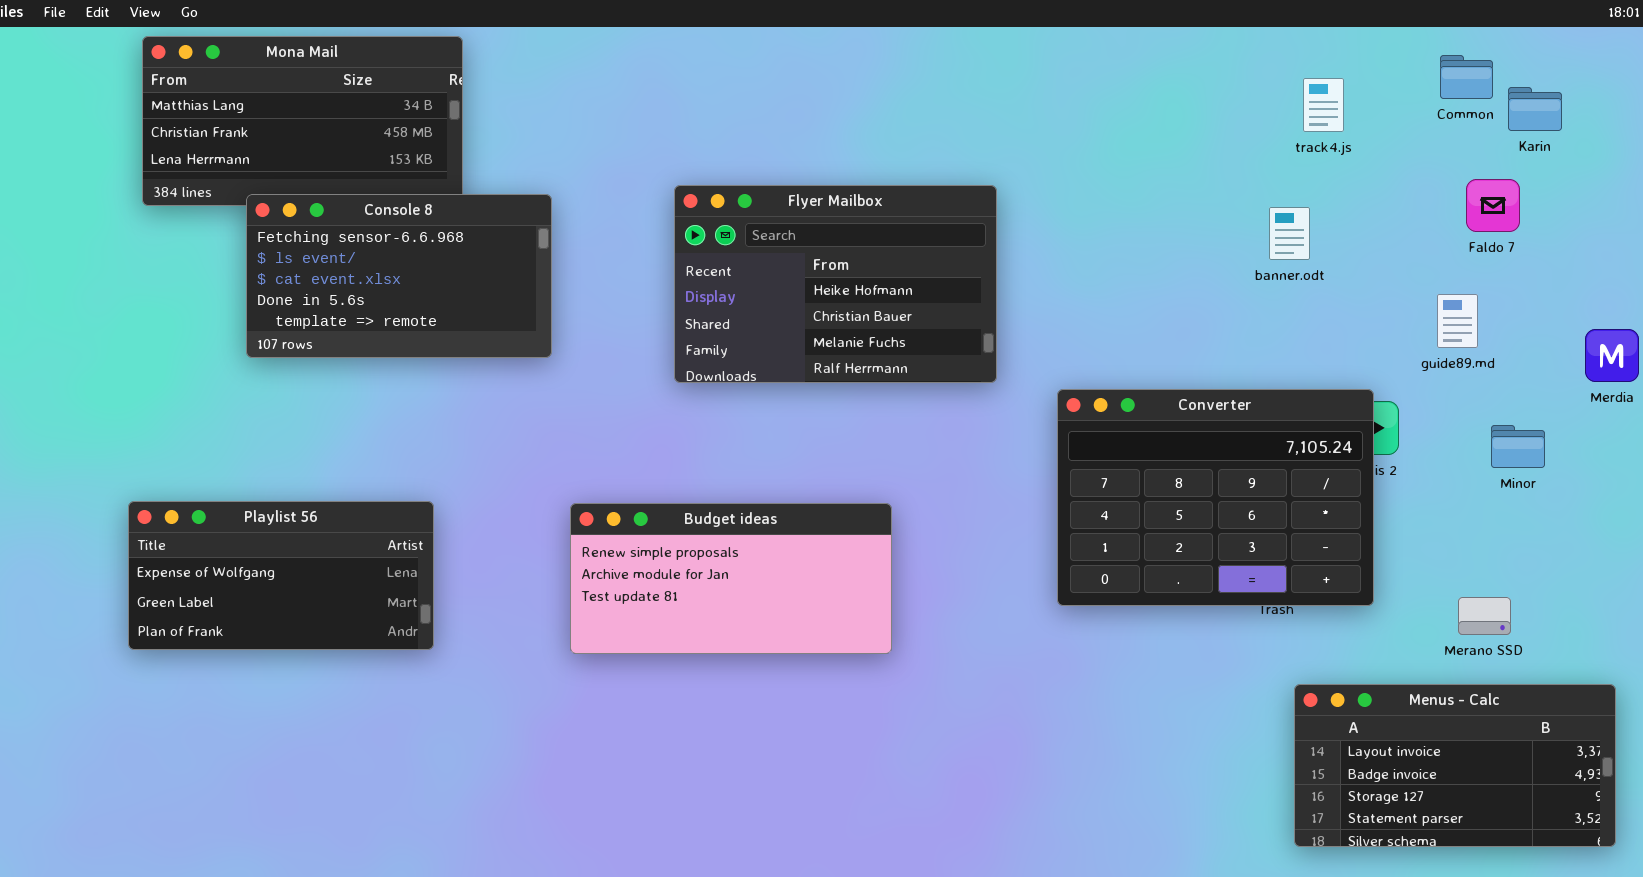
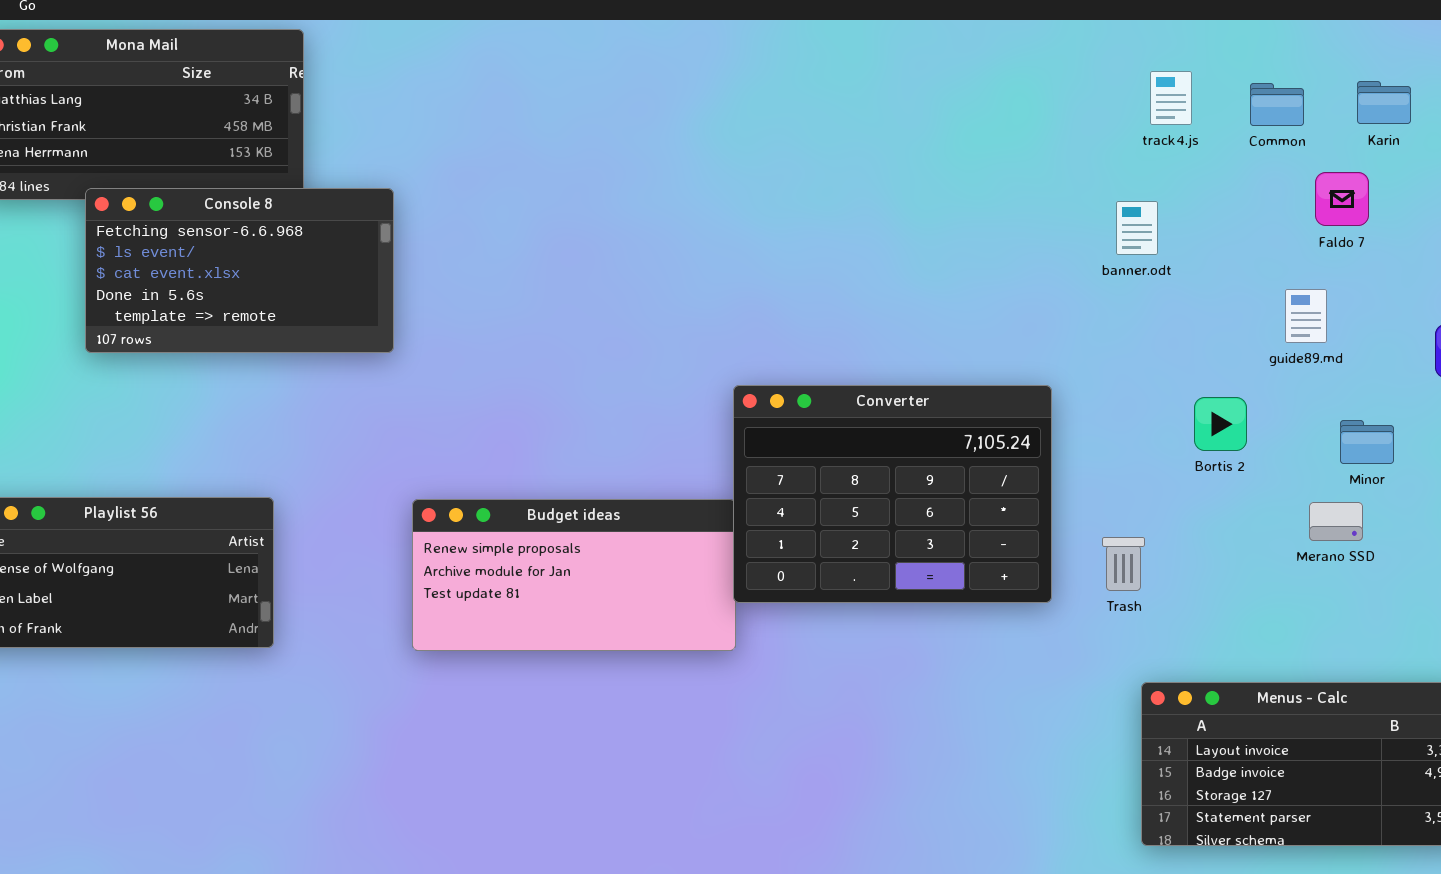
Common: [1440,55,1493,99] -> [1250,83,1304,126], moved
Flyer Mailbox: [674,185,997,383] -> none, closed
Converter: [1057,389,1374,606] -> [733,385,1052,603], moved
Merano SSD: [1458,597,1511,635] -> [1309,502,1363,541], moved

